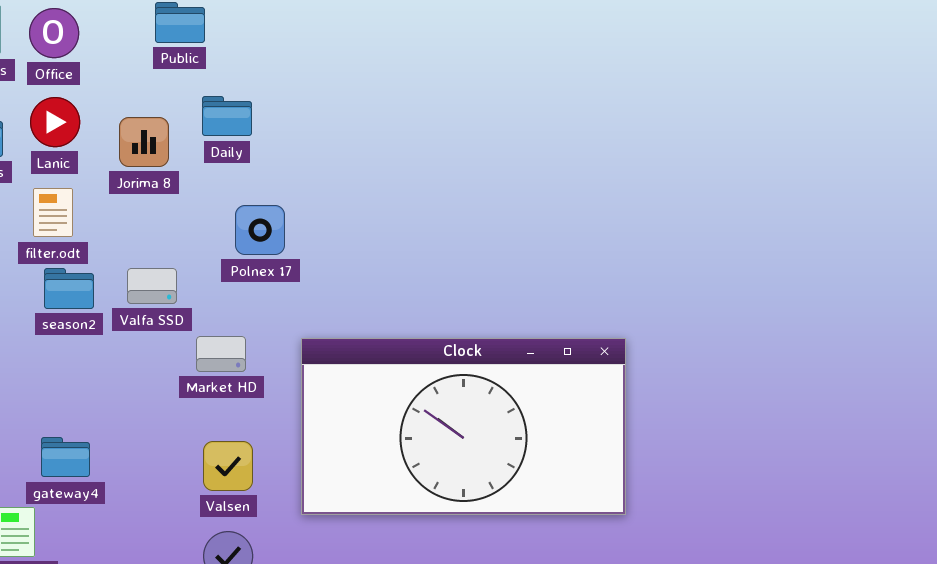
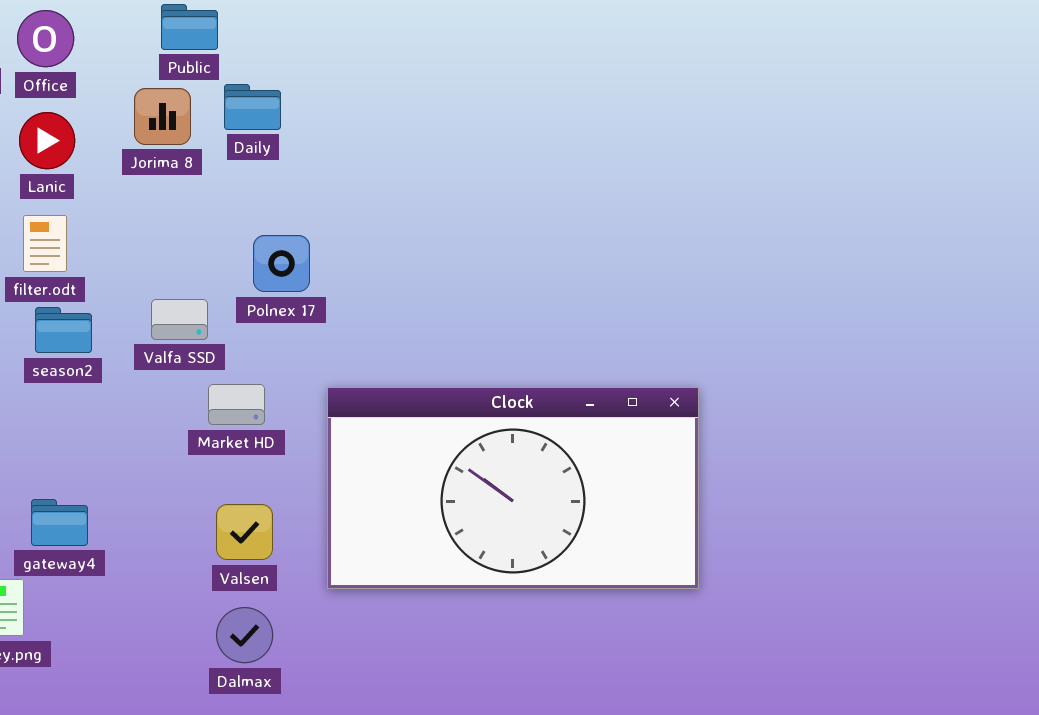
Daily: [202,96,252,136] -> [224,84,281,130], moved
Jorima 8: [119,117,169,167] -> [134,88,191,145], moved
Valfa SSD: [127,268,177,304] -> [151,299,208,340], moved

